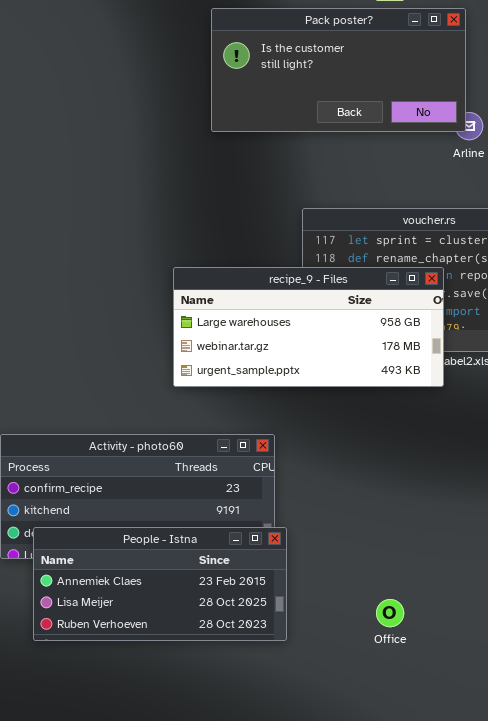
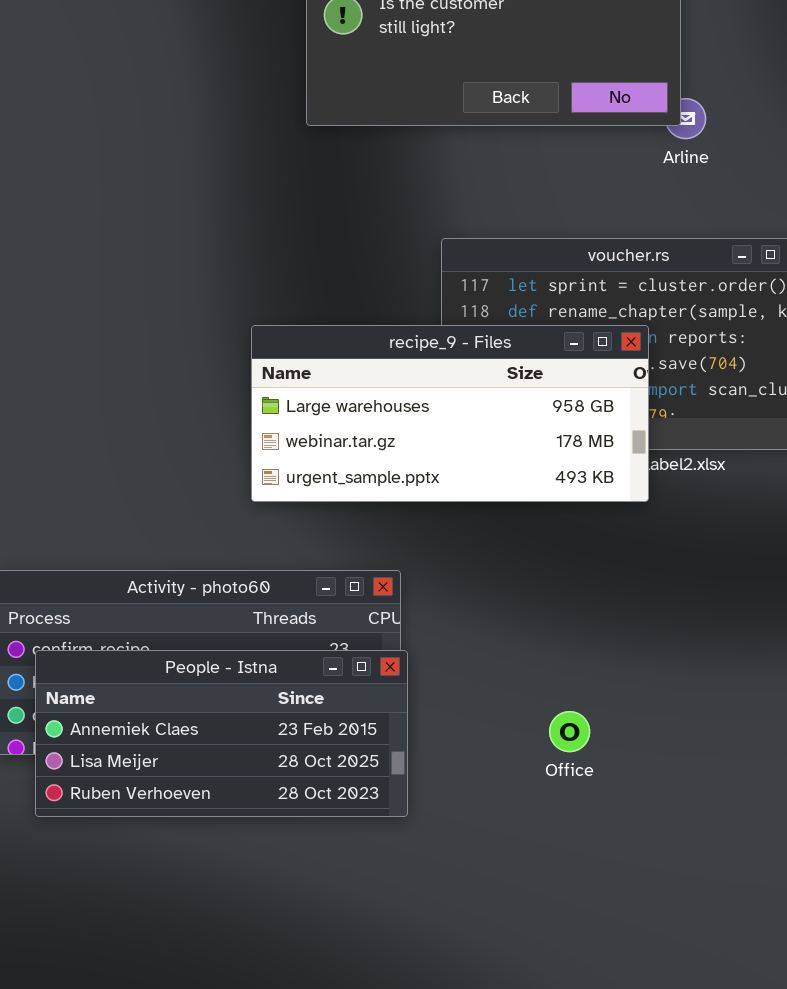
People - Istna: [33,527,287,641] -> [35,650,408,817], moved
Office: [376,599,404,627] -> [549,711,590,752], moved

